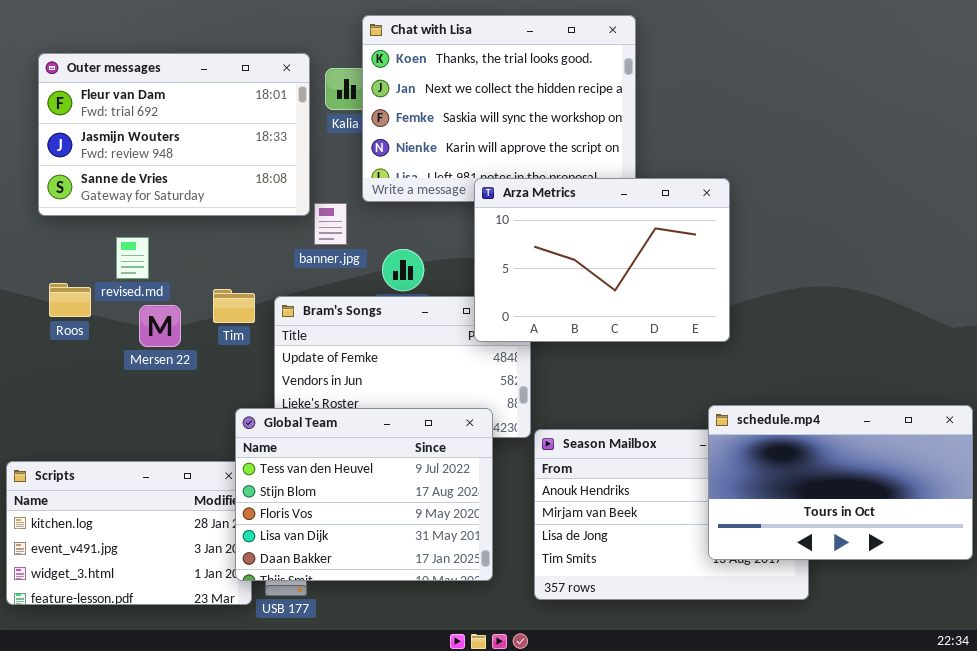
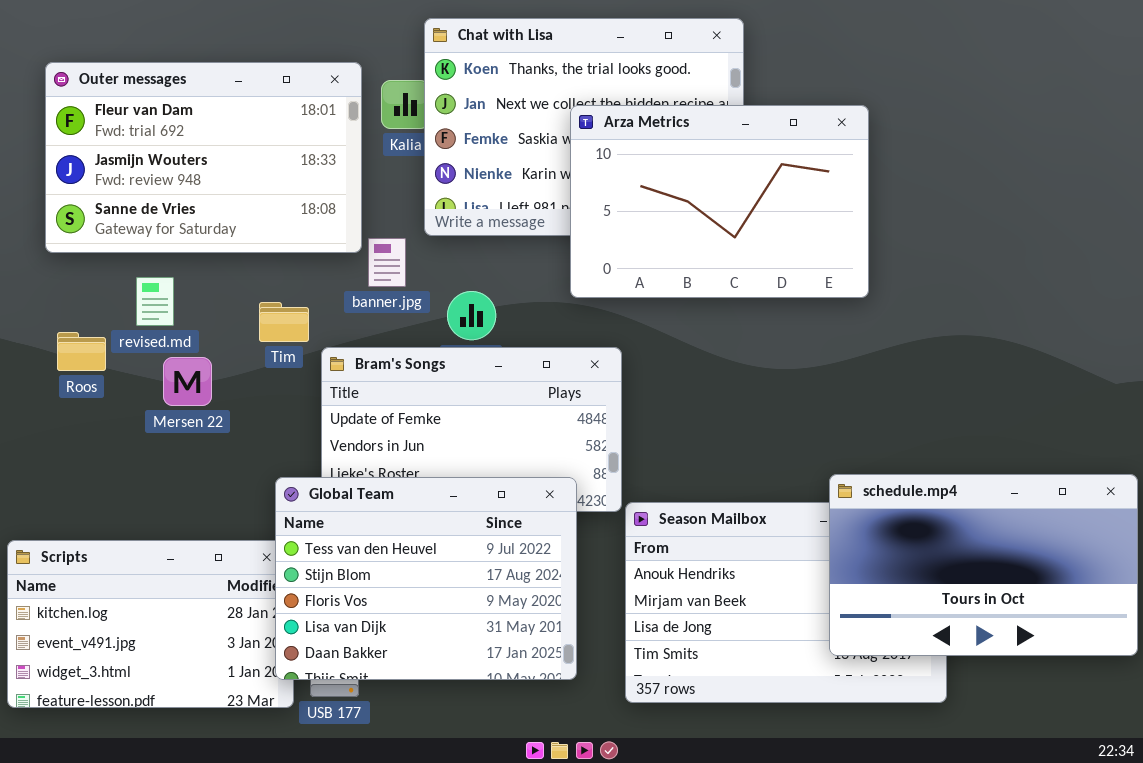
Arza Metrics: [474,178,730,342] -> [570,105,869,298], moved
Tim: [213,289,255,323] -> [259,302,309,342], moved

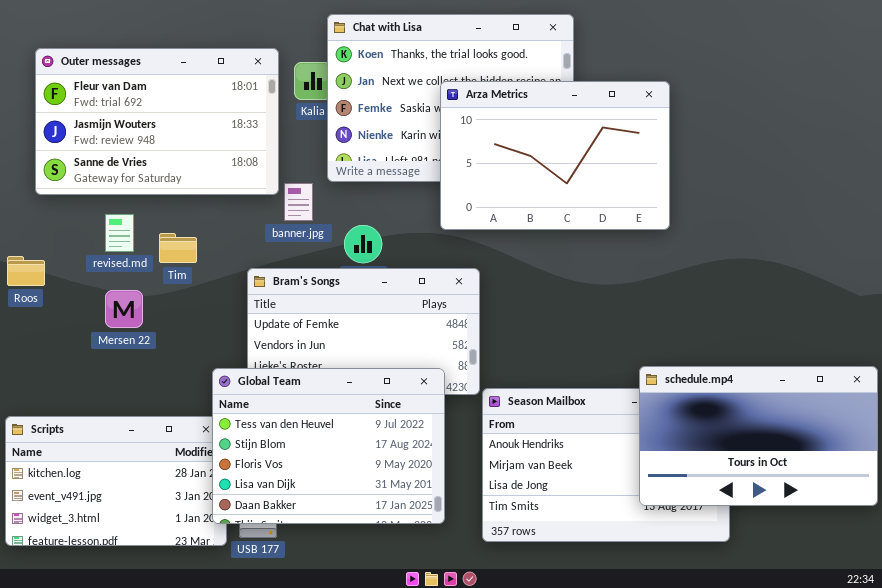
Tim: [259,302,309,342] -> [159,233,197,263], moved
Roos: [57,332,106,371] -> [7,256,45,286], moved
Mersen 22: [163,357,212,406] -> [105,290,143,328], moved

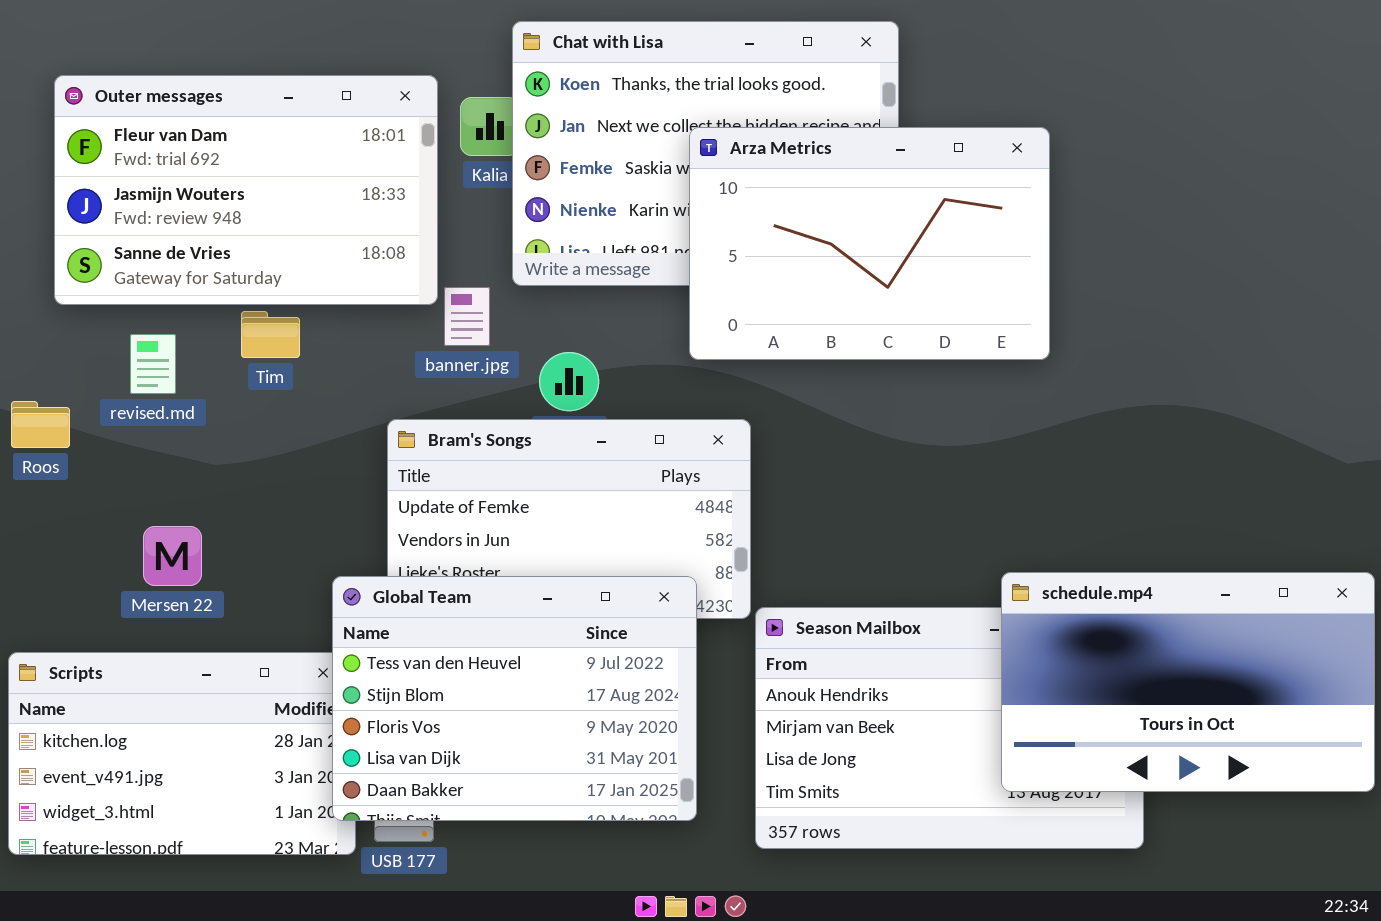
revised.md: [105,214,134,252] -> [130,334,176,394], moved
Tim: [159,233,197,263] -> [241,311,300,358], moved
Mersen 22: [105,290,143,328] -> [143,526,202,586], moved

